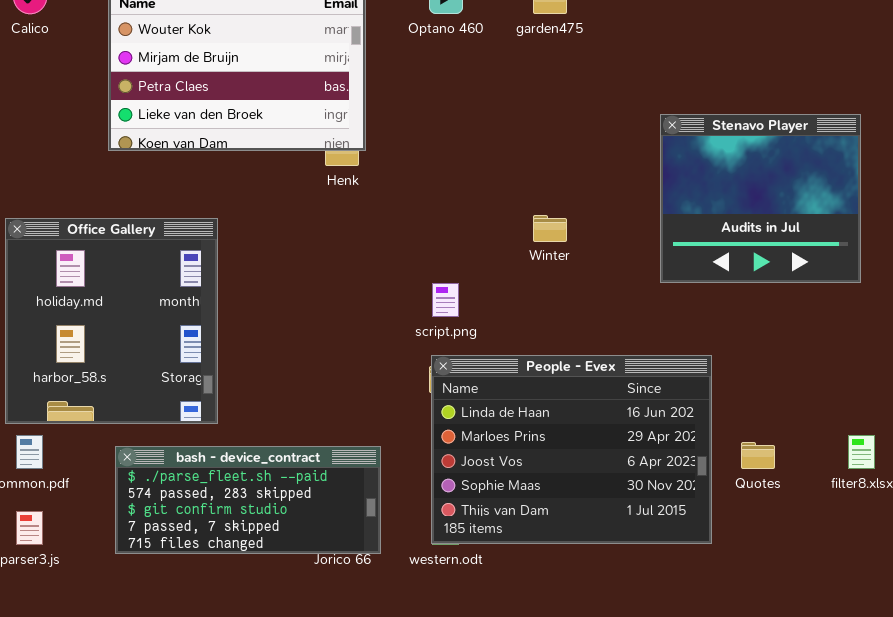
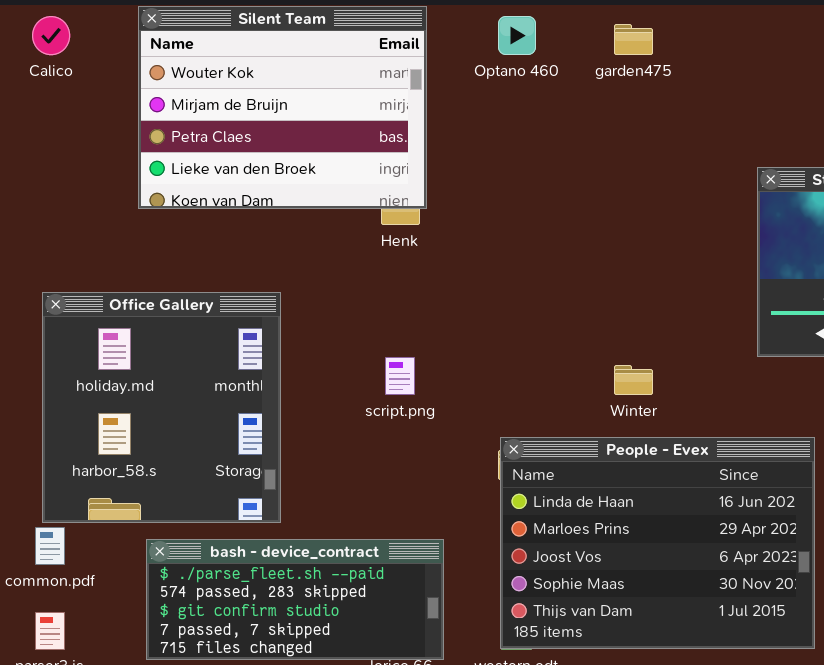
Winter: [533,215,567,242] -> [614,365,653,395], moved
Office Gallery: [5,218,218,424] -> [42,292,281,523], moved
script.png: [432,283,459,317] -> [385,357,415,395], moved

